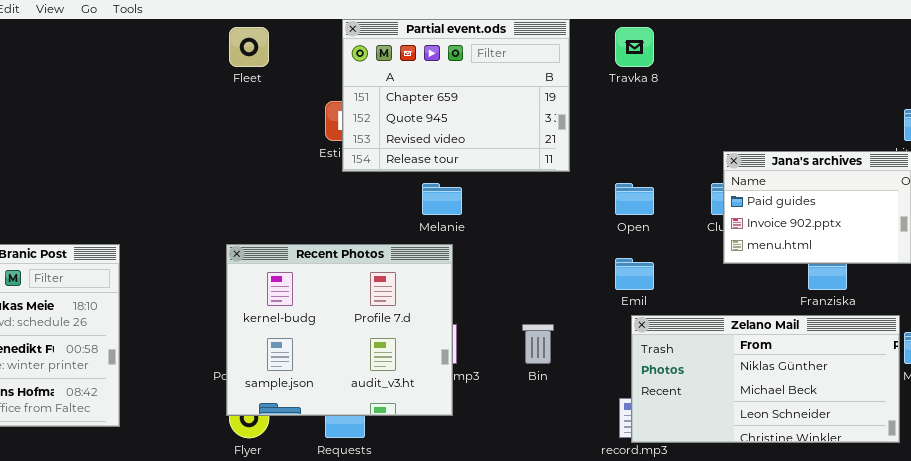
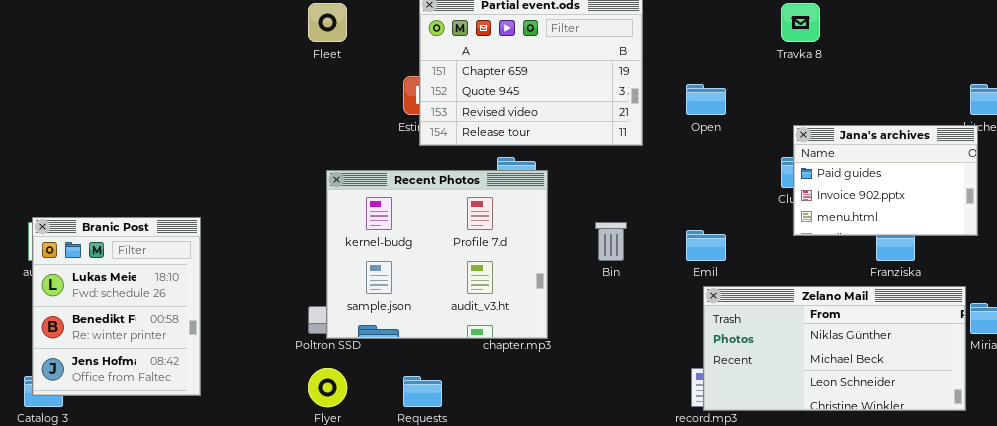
Travka 8: [615,27,654,67] -> [781,3,820,42], moved
Open: [615,183,654,215] -> [686,84,726,115], moved
Recent Photos: [226,244,453,416] -> [326,170,548,339], moved
Bin: [522,324,554,364] -> [595,222,627,261], moved

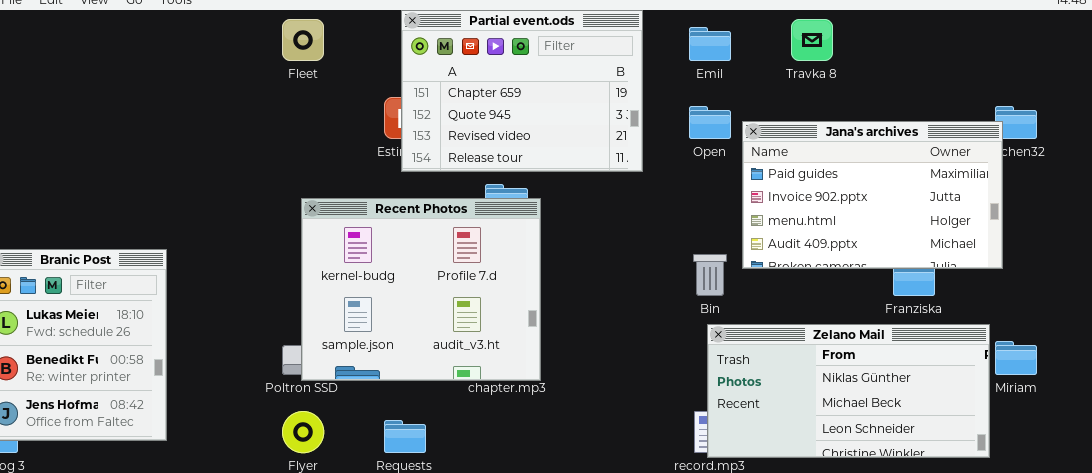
Jana's archives: [793,125,978,236] -> [742,121,1003,269], resized
Bin: [595,222,627,261] -> [693,254,727,296], moved
Emil: [686,230,726,261] -> [689,27,731,61], moved

